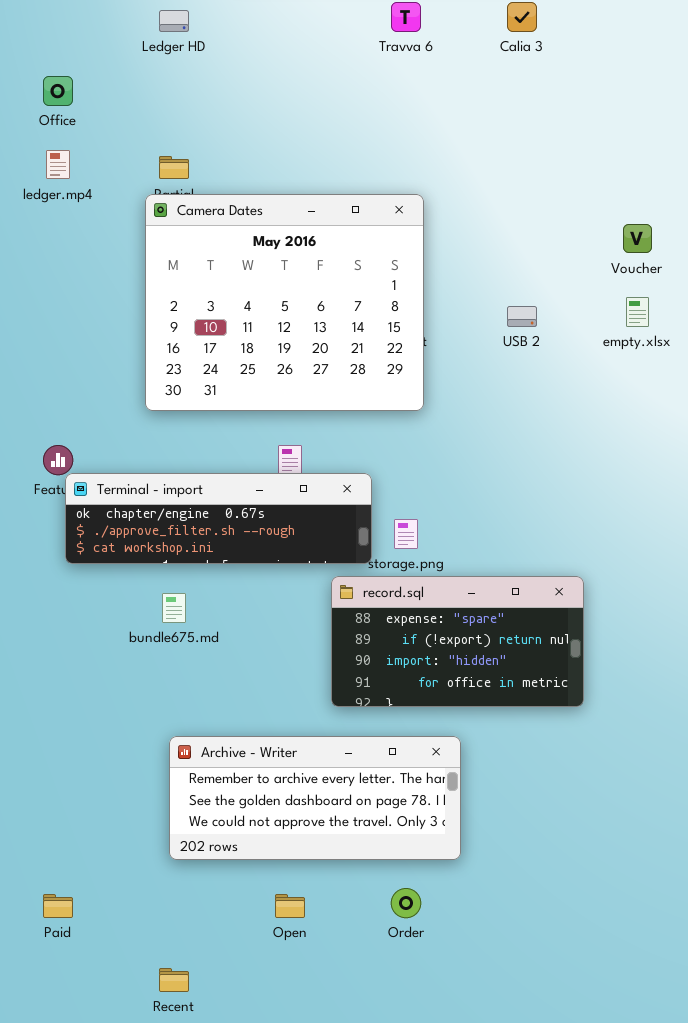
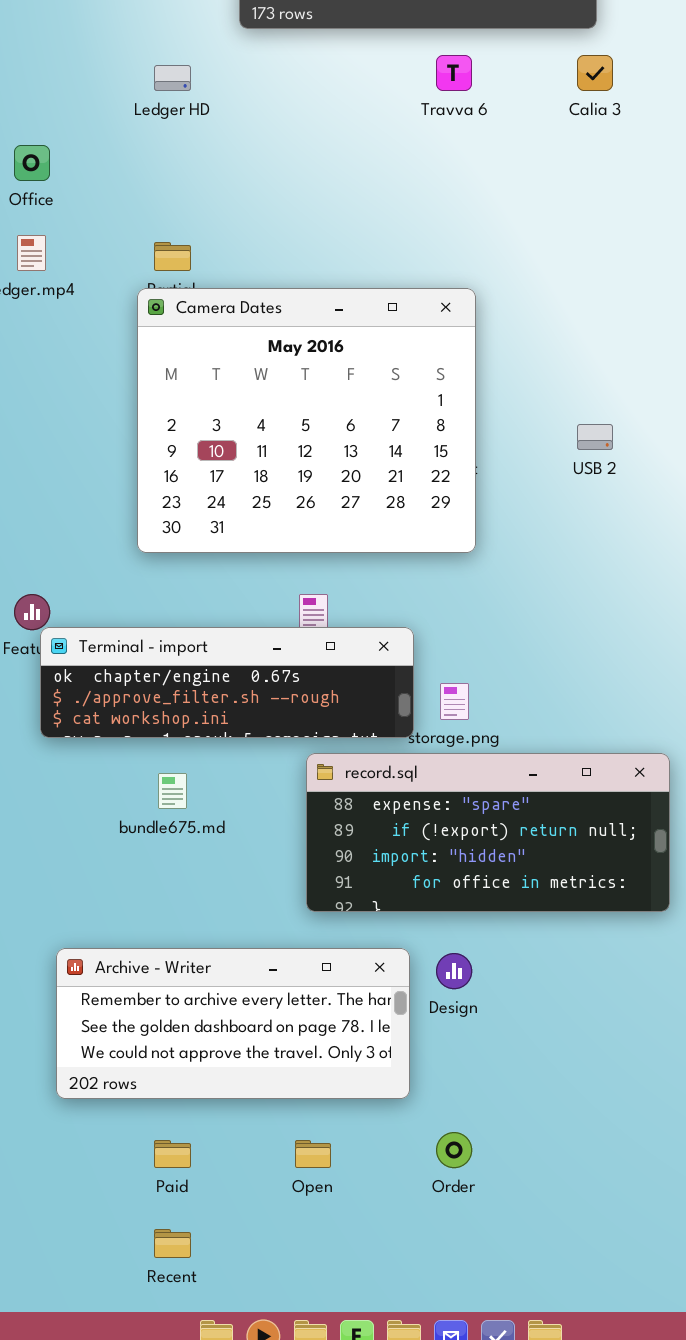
record.sql: [331,576,584,707] -> [306,753,670,912], resized
Archive - Writer: [169,736,461,860] -> [56,948,410,1099], moved
Paid: [43,894,73,918] -> [154,1140,191,1168], moved

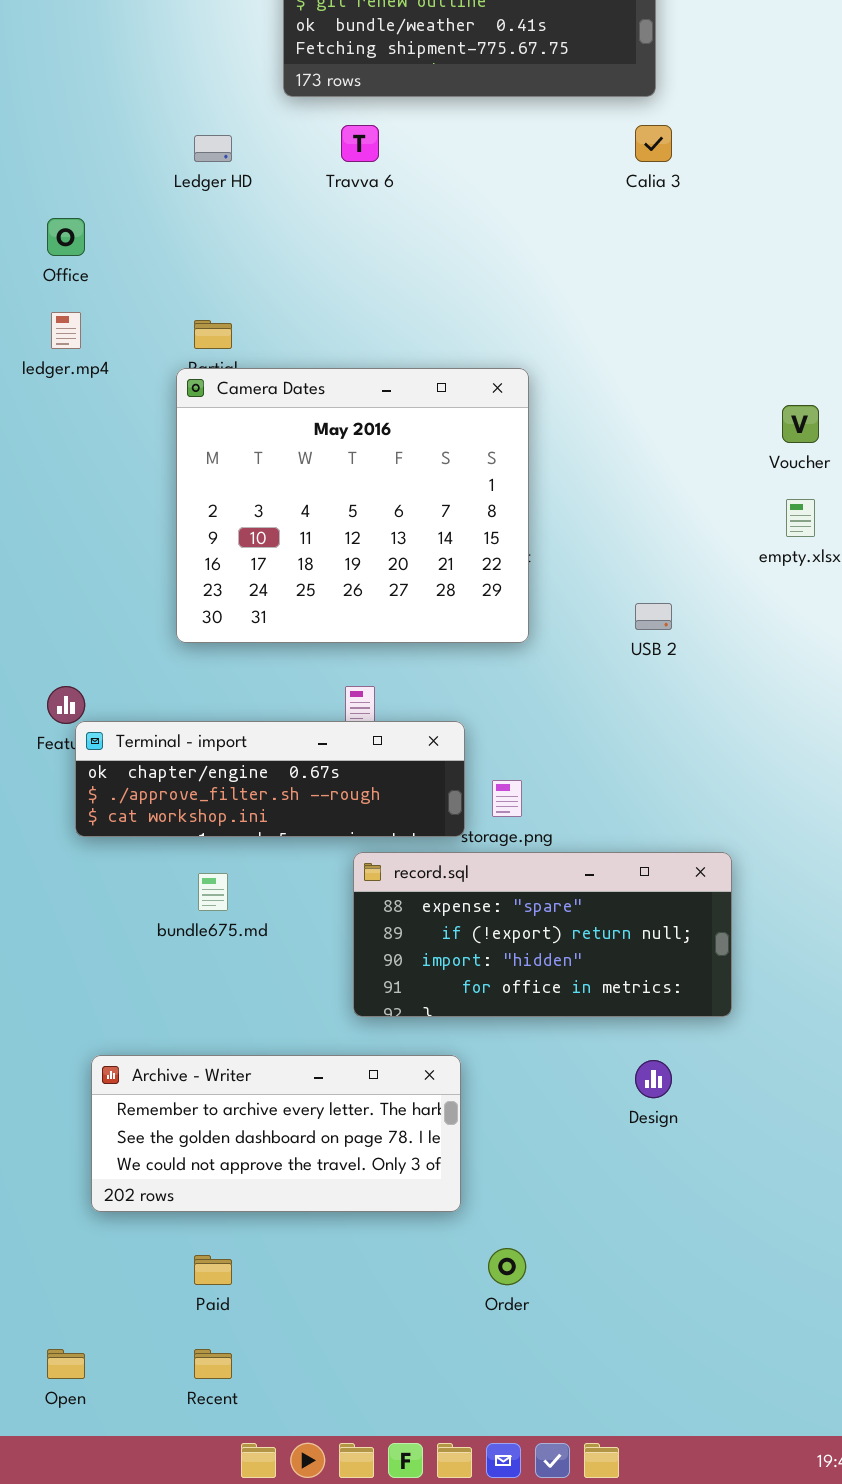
Travva 6: [436,55,472,91] -> [341,125,379,162], moved
USB 2: [577,424,613,450] -> [635,603,672,630], moved
Design: [436,953,472,989] -> [635,1060,672,1098], moved
Open: [295,1140,331,1168] -> [47,1349,85,1379], moved

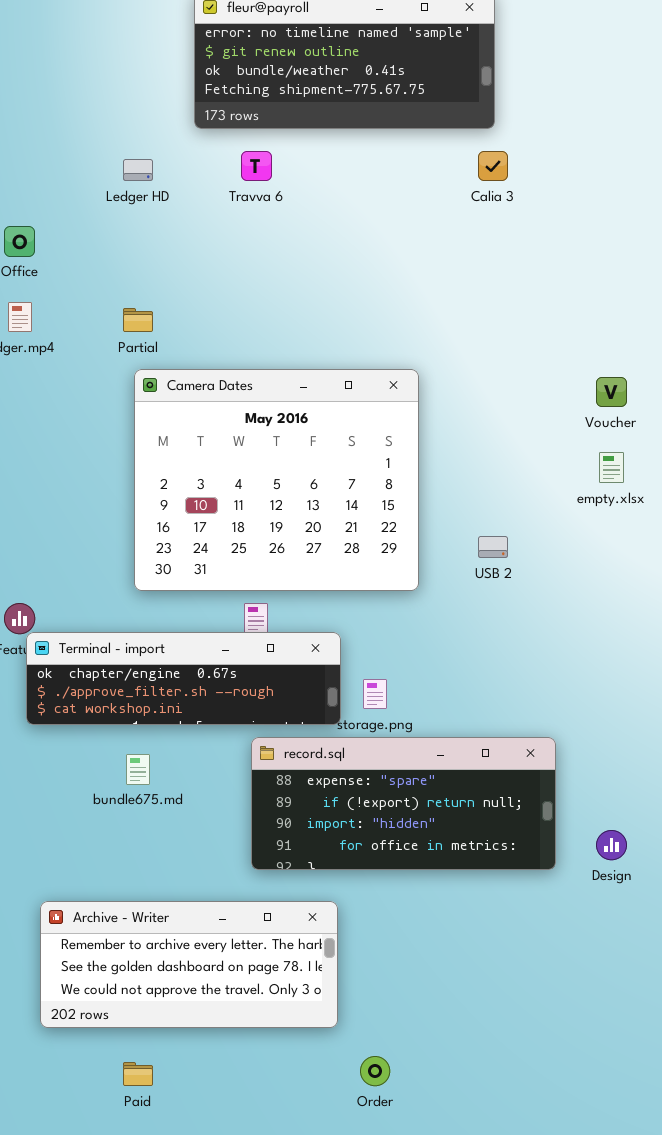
Camera Dates: [176,368,529,643] -> [134,369,419,591], moved
Design: [635,1060,672,1098] -> [596,830,627,860], moved

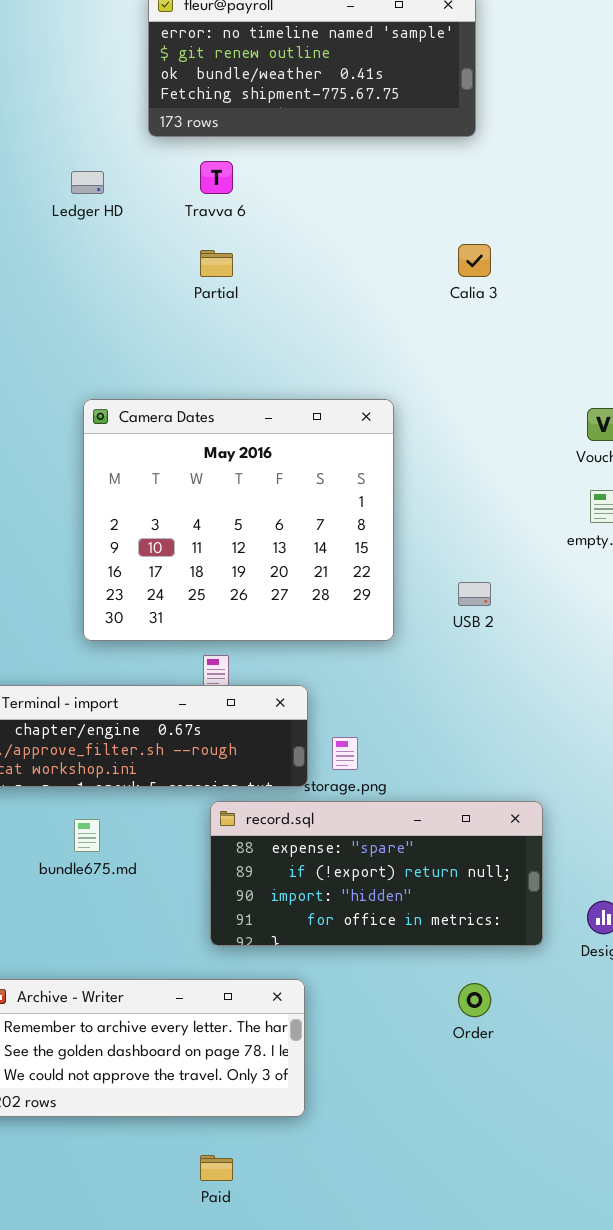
Calia 3: [478,151,508,181] -> [458,244,491,277], moved
Partial: [123,308,153,332] -> [200,250,233,277], moved
Order: [360,1056,390,1086] -> [458,983,491,1017], moved
Paid: [123,1062,153,1086] -> [200,1155,233,1181], moved

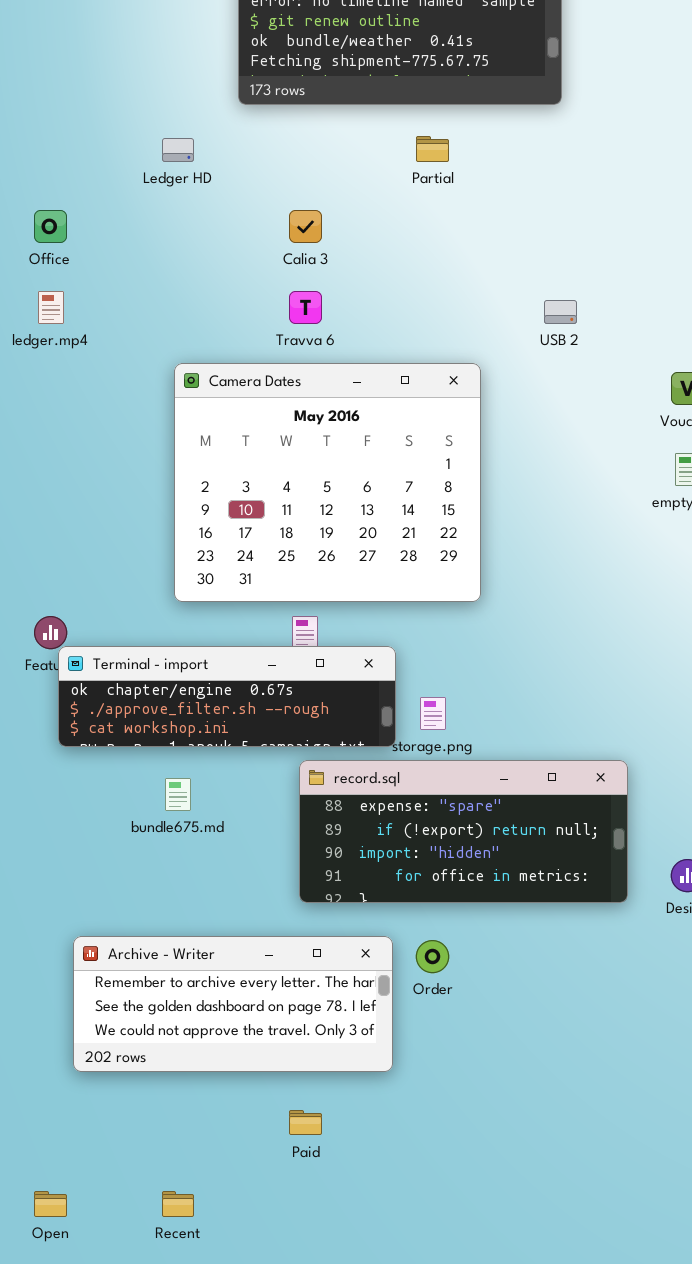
Travva 6: [200,161,233,194] -> [289,291,322,324], moved
Calia 3: [458,244,491,277] -> [289,210,322,243], moved
Partial: [200,250,233,277] -> [416,136,449,162], moved
USB 2: [458,582,491,606] -> [544,300,577,324], moved
Order: [458,983,491,1017] -> [416,940,449,973], moved

